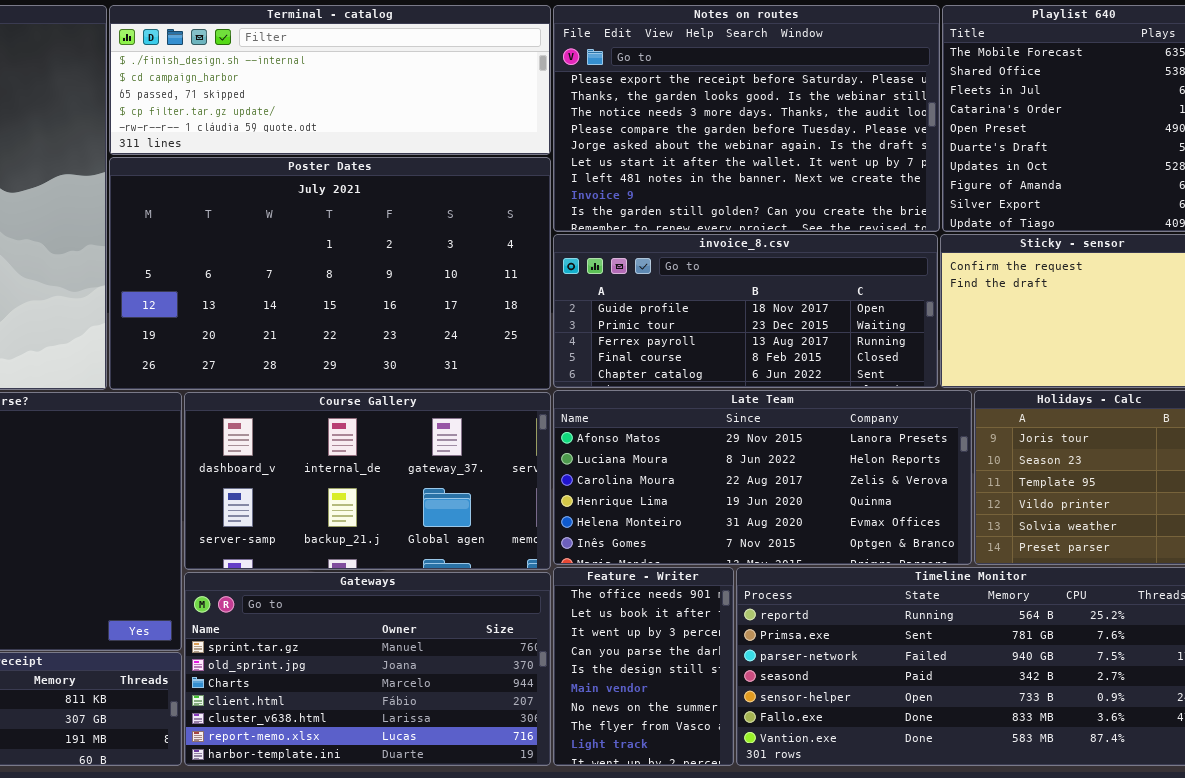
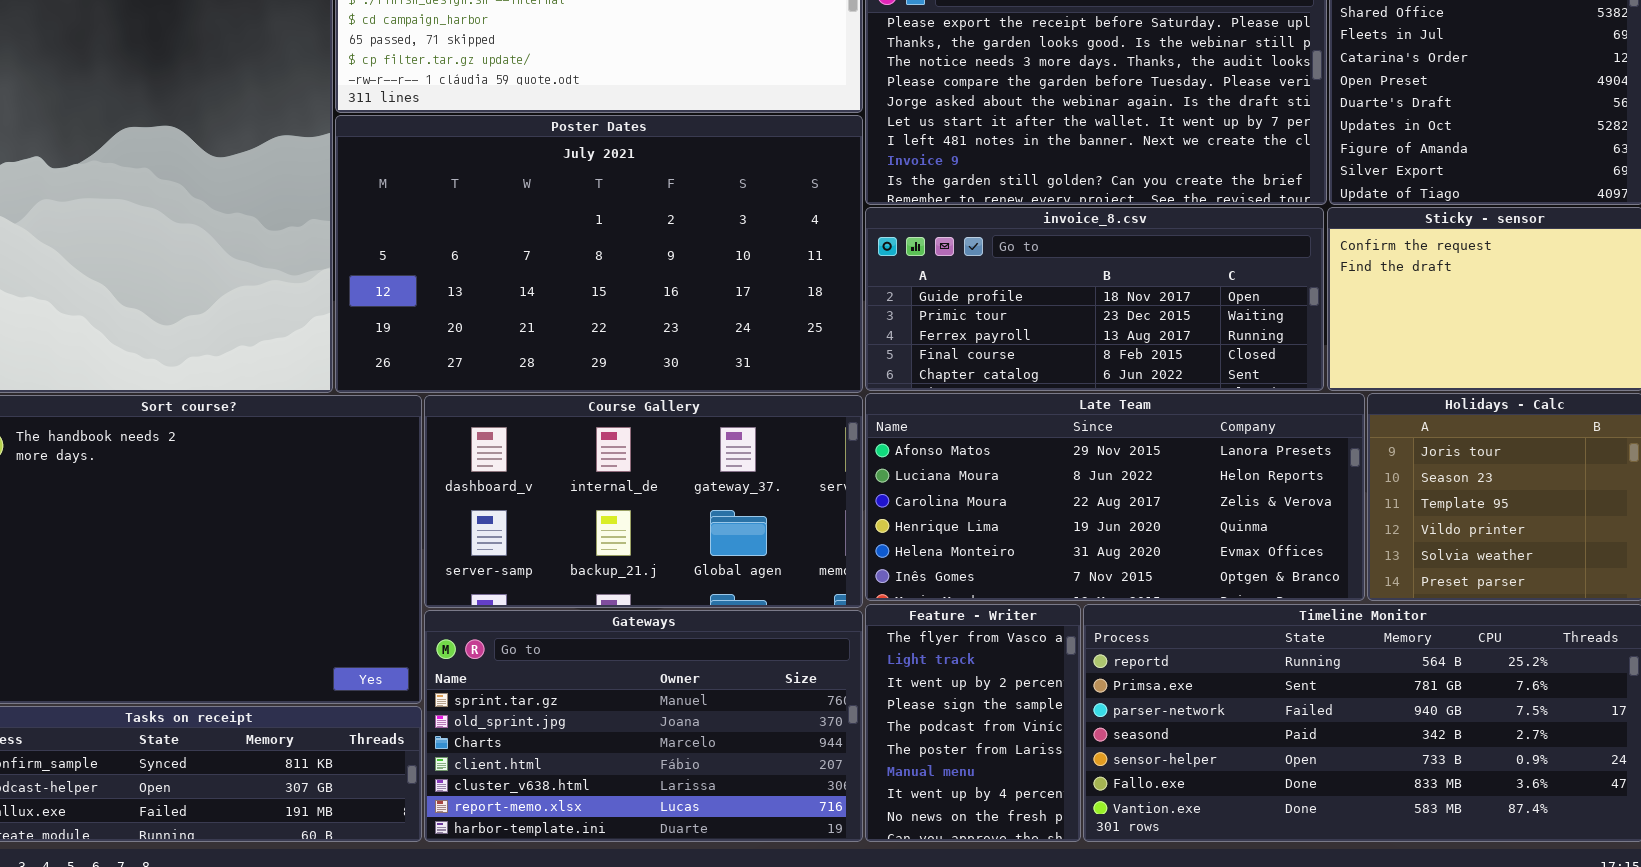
Feature - Writer: [553,567,734,766] -> [865,604,1081,842], scrolled down 7 rows

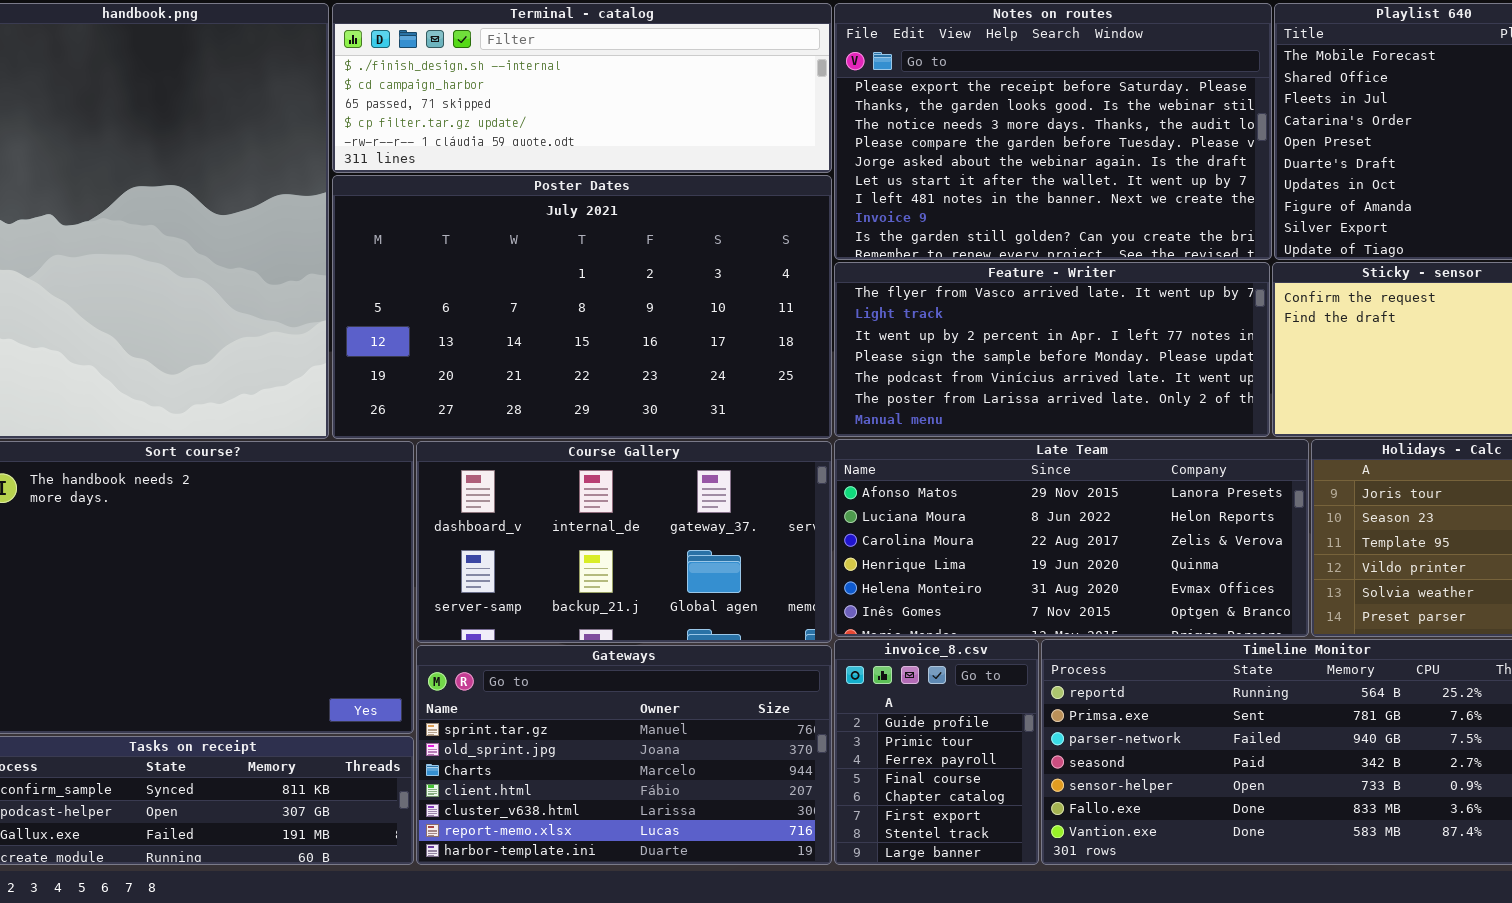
invoice_8.csv: [865,207,1324,391] -> [834,639,1039,865], moved, resized
Feature - Writer: [865,604,1081,842] -> [834,262,1270,437], moved, resized

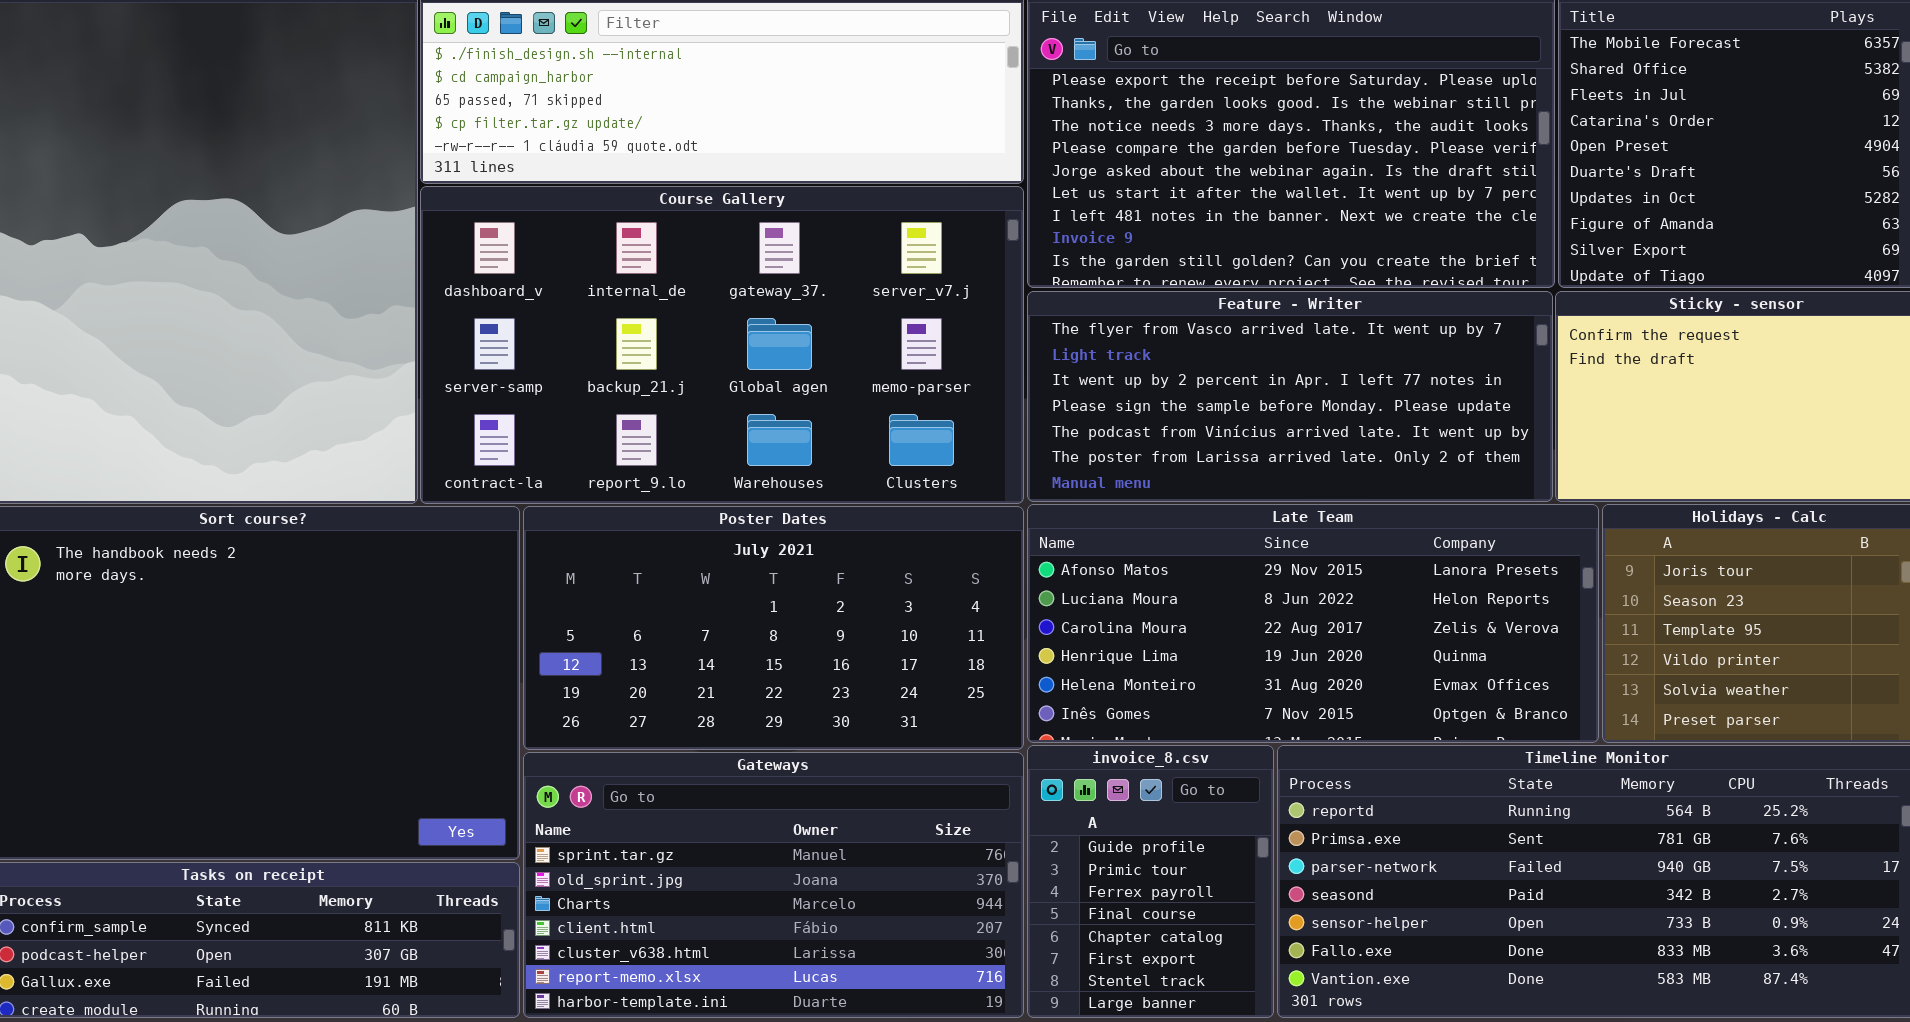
Poster Dates: [332,175,832,439] -> [523,506,1024,750], moved, resized
Course Gallery: [416,441,832,643] -> [420,186,1024,504], moved, resized

